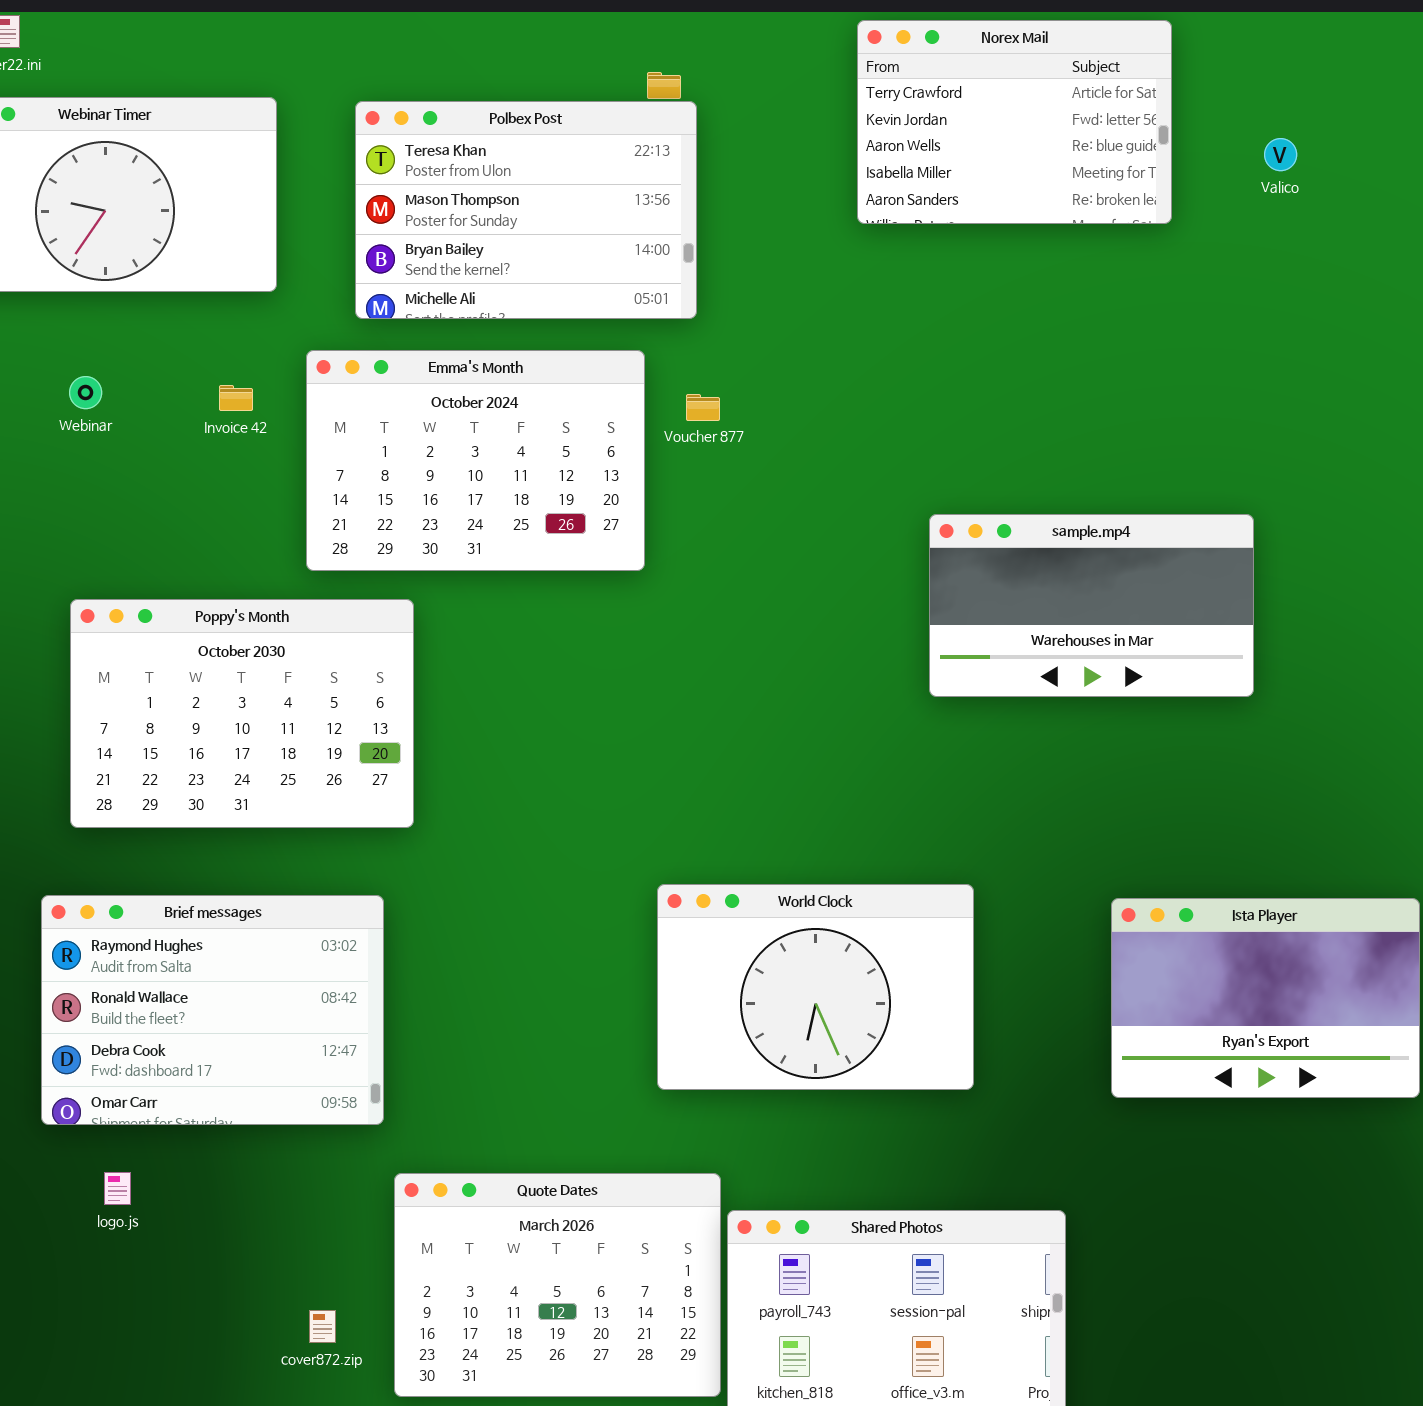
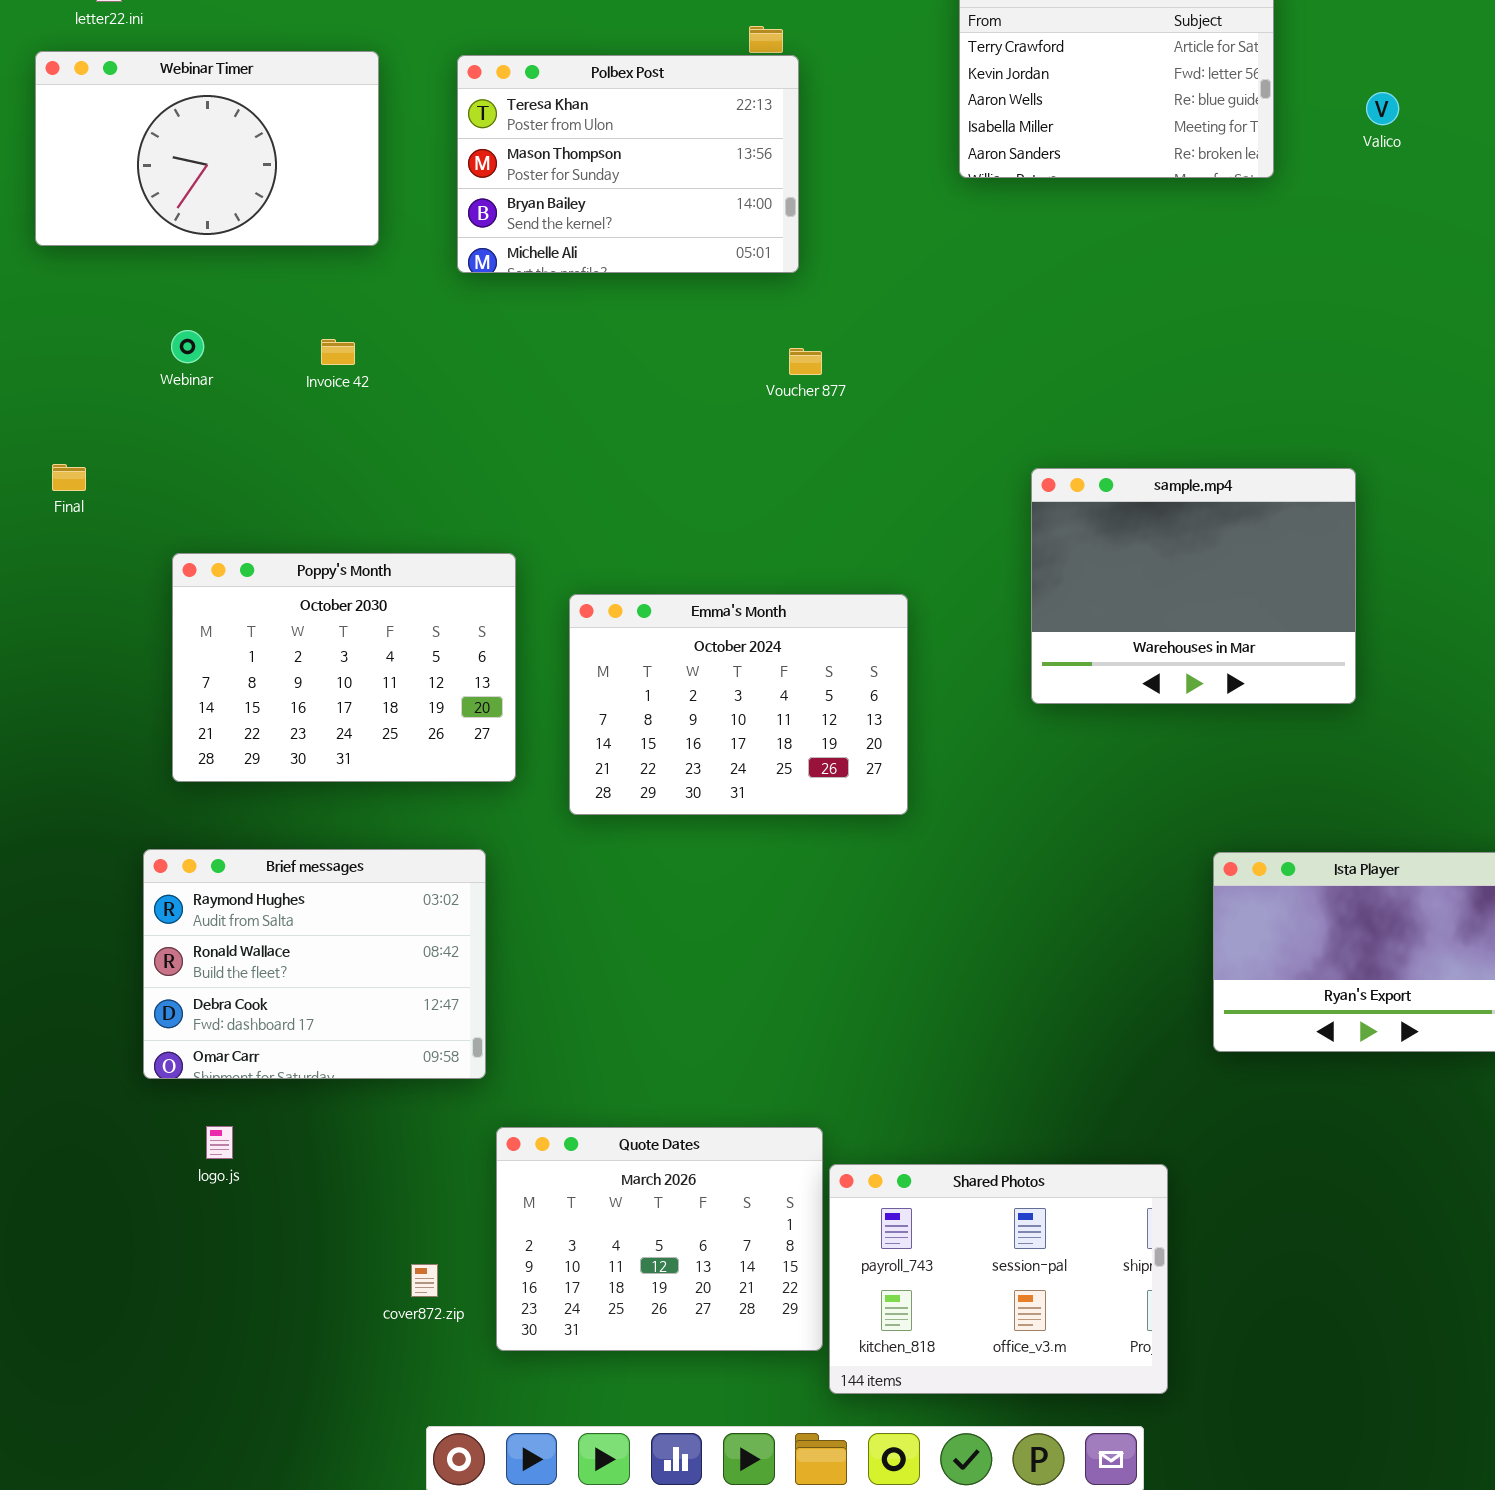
Emma's Month: [306,350,645,571] -> [569,594,908,815], moved
sample.mp4: [929,514,1254,697] -> [1031,468,1356,704], resized
World Clock: [657,884,974,1090] -> none, closed

